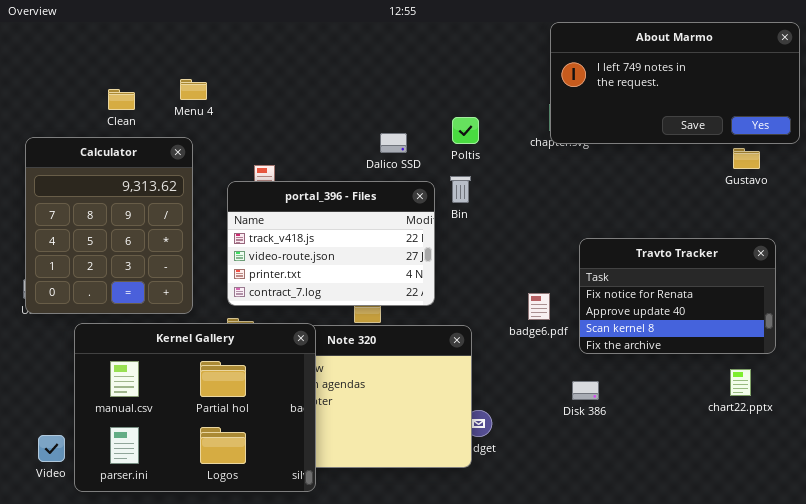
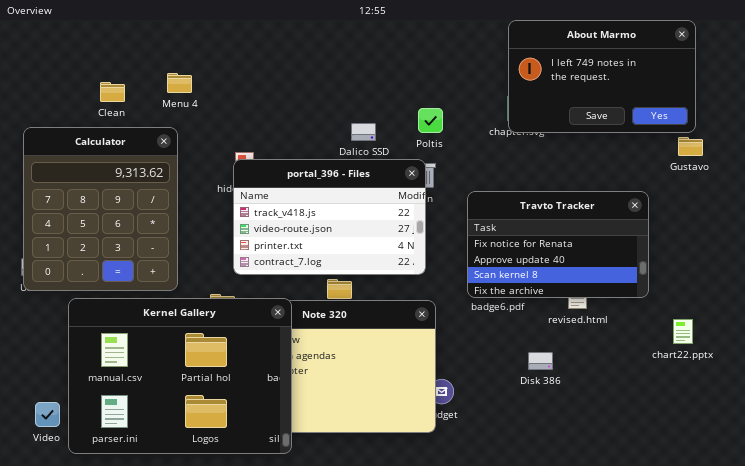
About Marmo: [550,22,800,144] -> [508,20,696,133], resized
portal_396 - Files: [227,181,435,306] -> [233,159,426,275], moved
Travto Tracker: [579,238,776,354] -> [467,191,649,298], moved
chart22.pptx: [730,369,751,396] -> [673,319,693,344], moved

